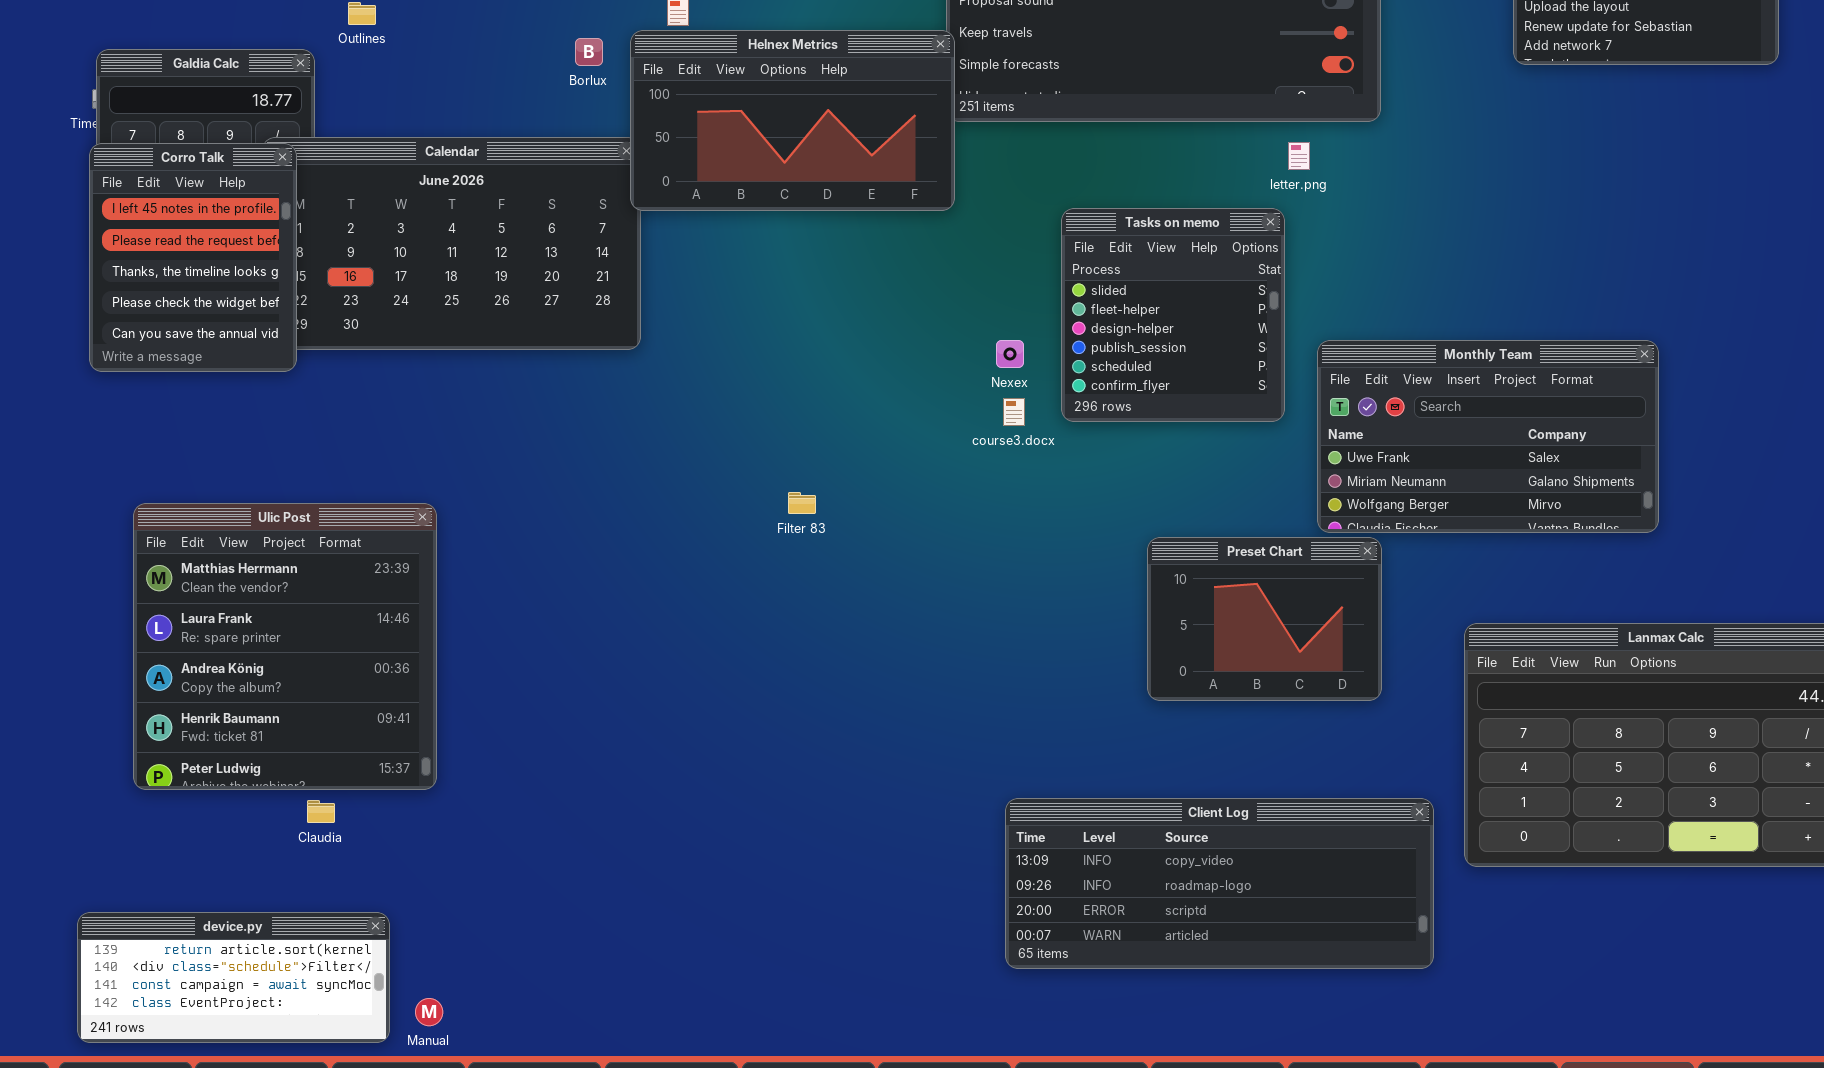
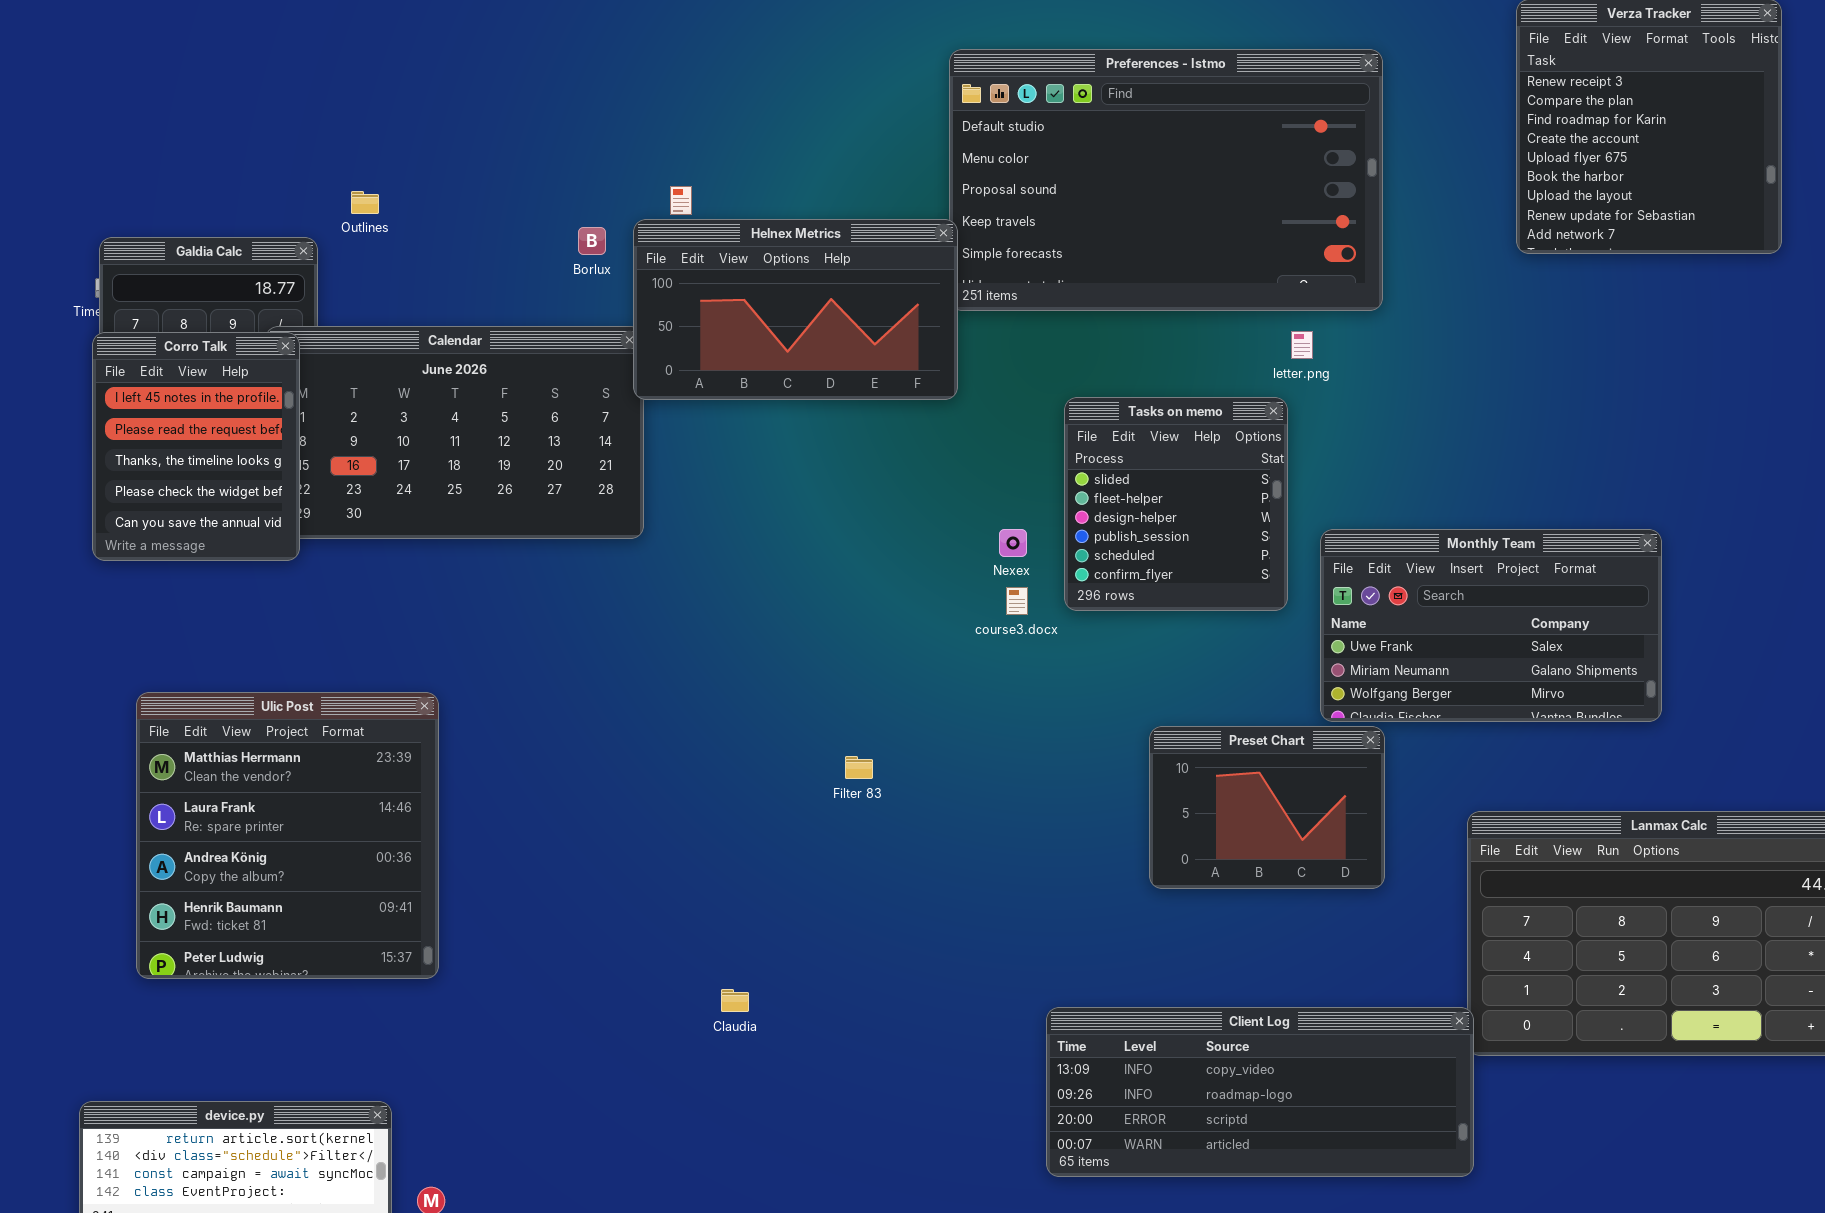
Filter 83: [788,492,816,514] -> [845,756,873,779], moved
Client Log: [1005,798,1434,969] -> [1046,1007,1474,1177], moved
Claudia: [307,800,335,823] -> [721,989,749,1012], moved

